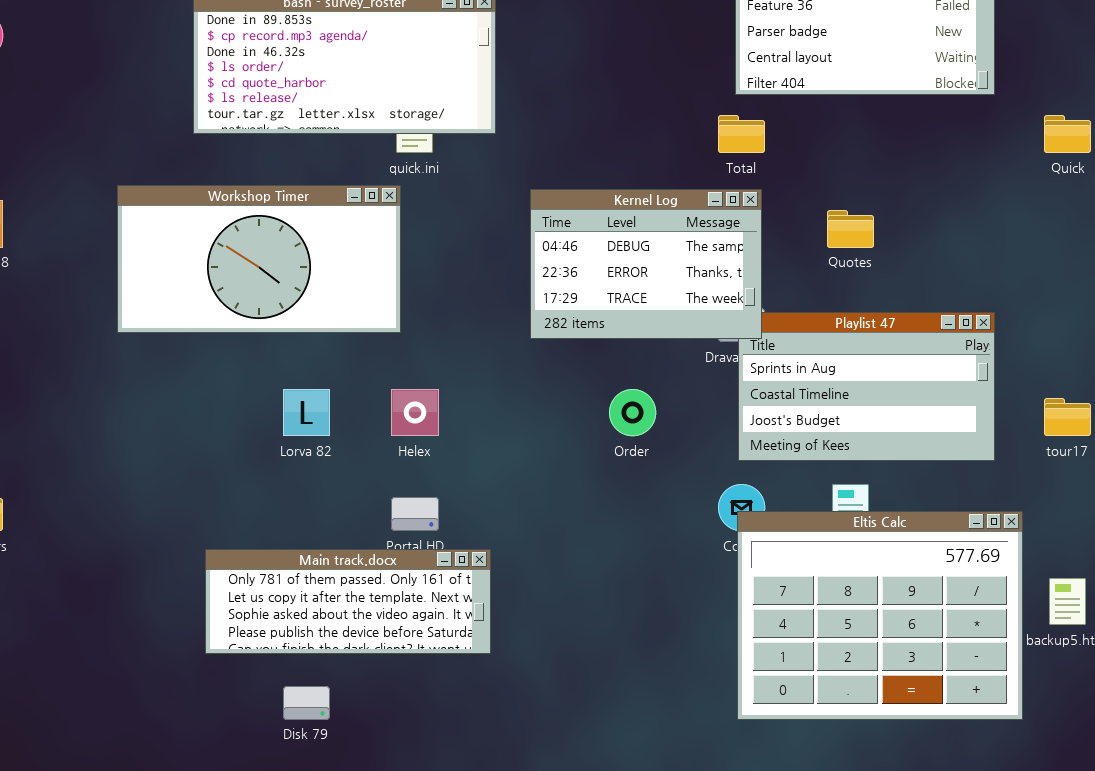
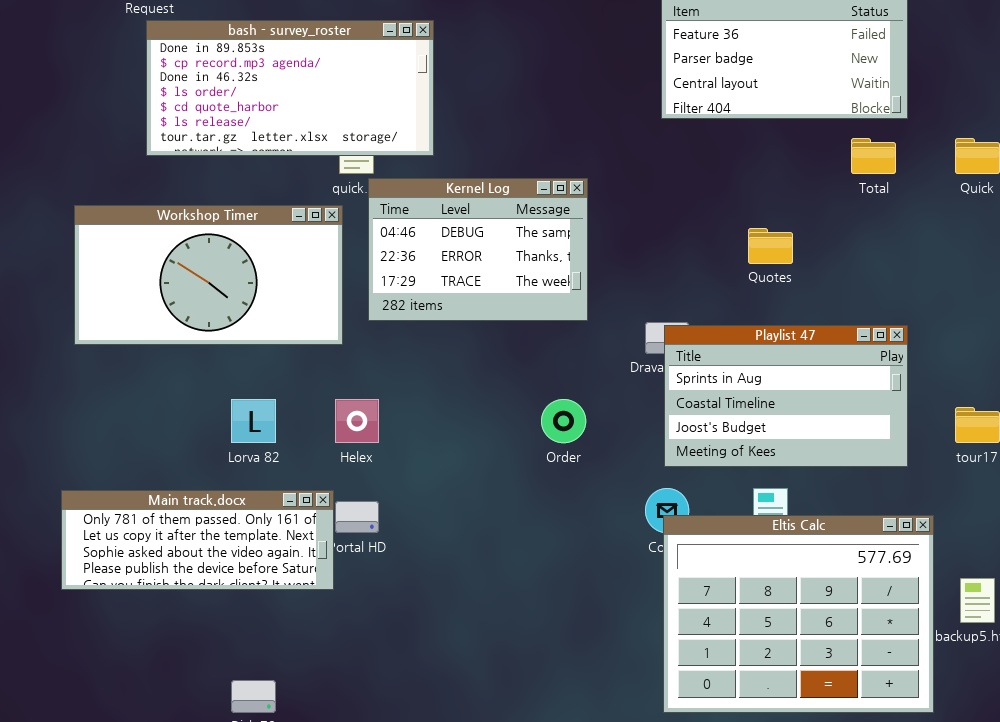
Total: [718,115,765,153] -> [851,138,896,174], moved
Kernel Log: [530,189,762,339] -> [368,178,588,321], moved
Main track.docx: [205,549,491,654] -> [61,490,334,590], moved

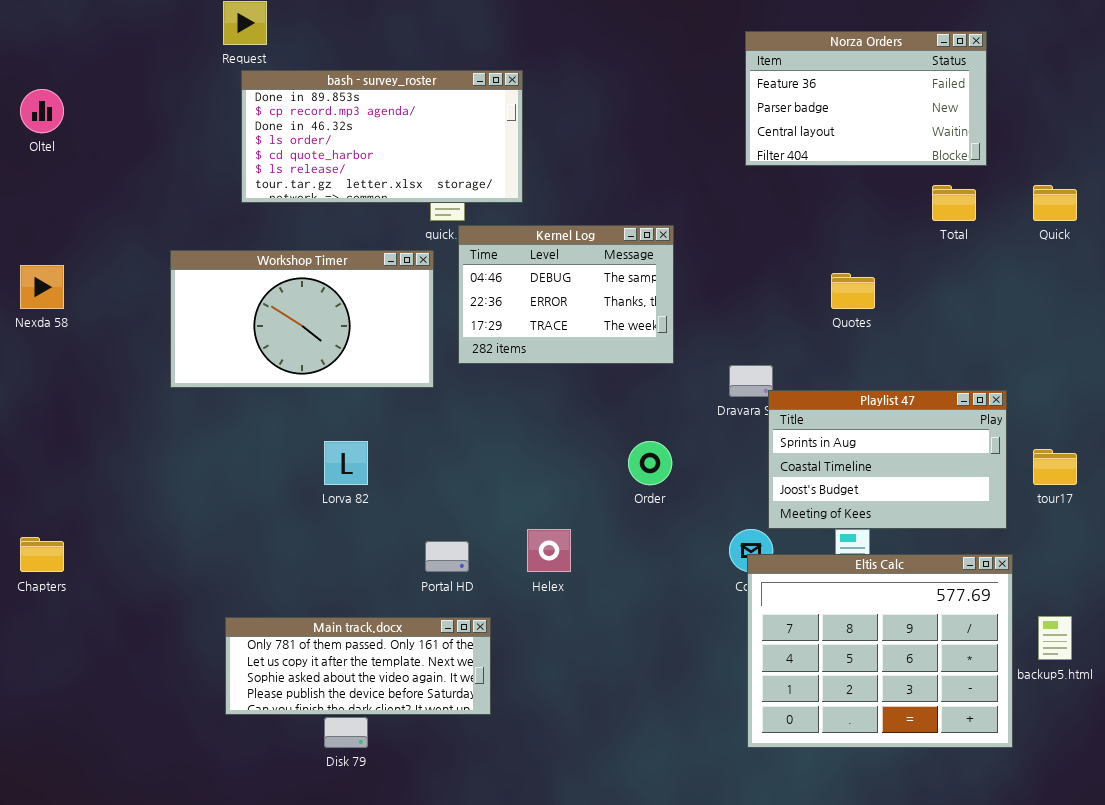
Playlist 47: [664,325,908,467] -> [768,390,1007,529], moved
Helex: [335,399,379,443] -> [527,529,571,572], moved
Main track.docx: [61,490,334,590] -> [225,617,491,715], moved

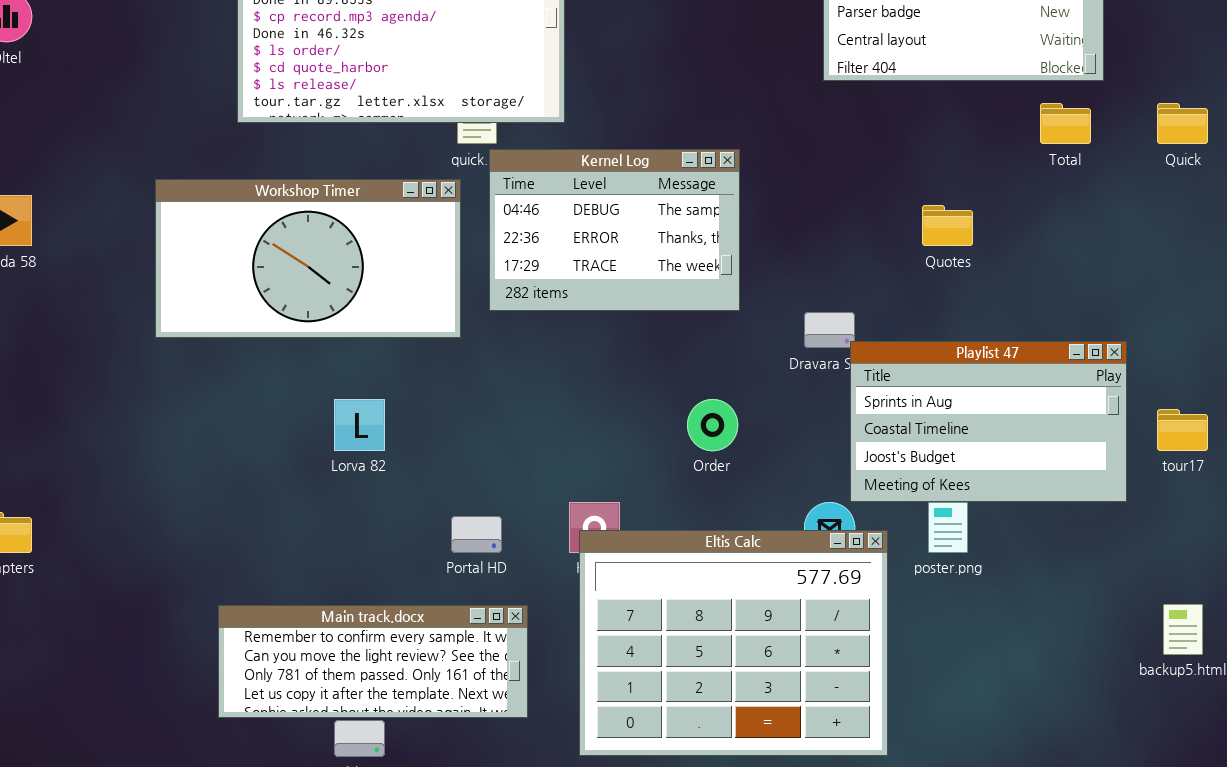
Eltis Calc: [747,554,1013,748] -> [579,530,888,756], moved
Main track.docx: [225,617,491,715] -> [218,605,528,718], scrolled up 2 rows

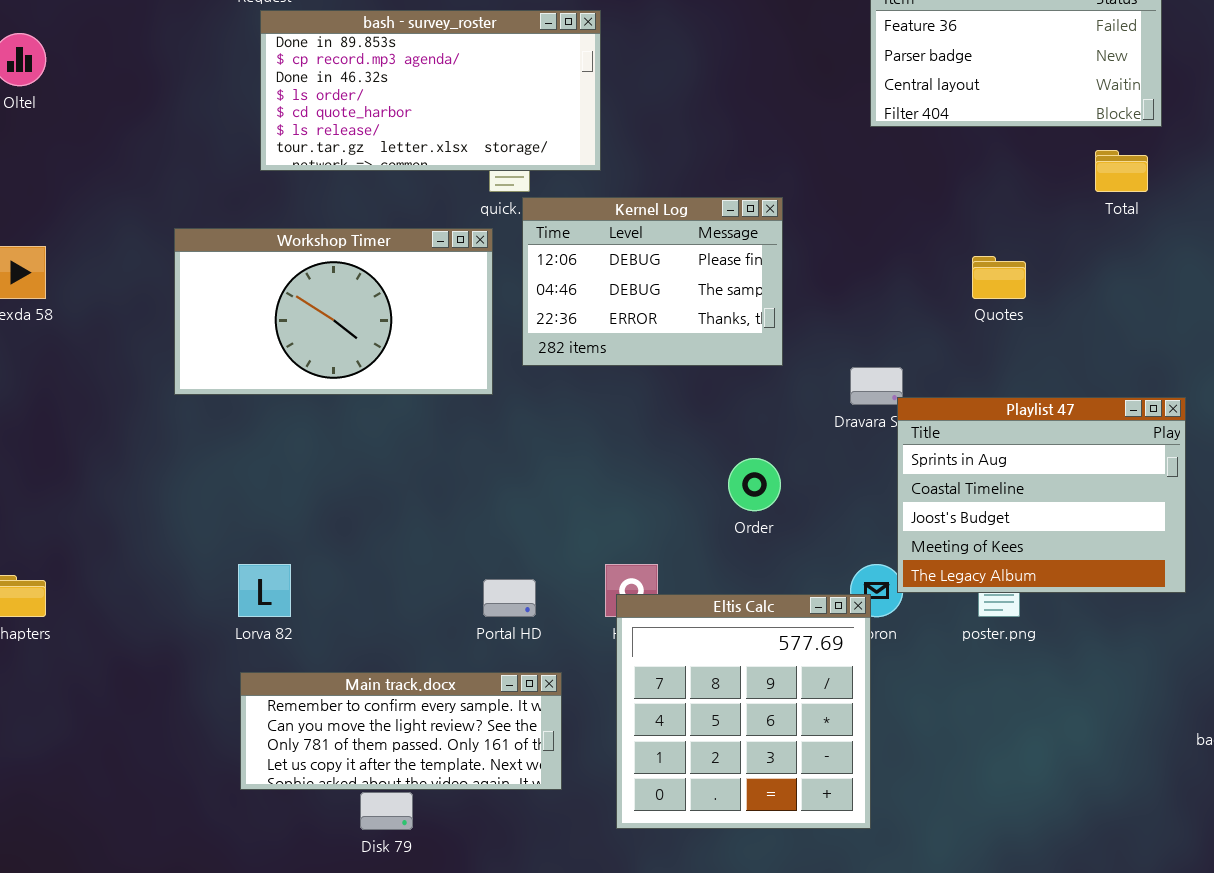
Kernel Log: [489,149,740,311] -> [522,197,783,366], scrolled up 1 row
Playlist 47: [850,341,1127,502] -> [897,397,1186,593], resized
Lorva 82: [334,399,385,451] -> [238,564,291,617], moved
Eltis Calc: [579,530,888,756] -> [616,594,871,829], resized

